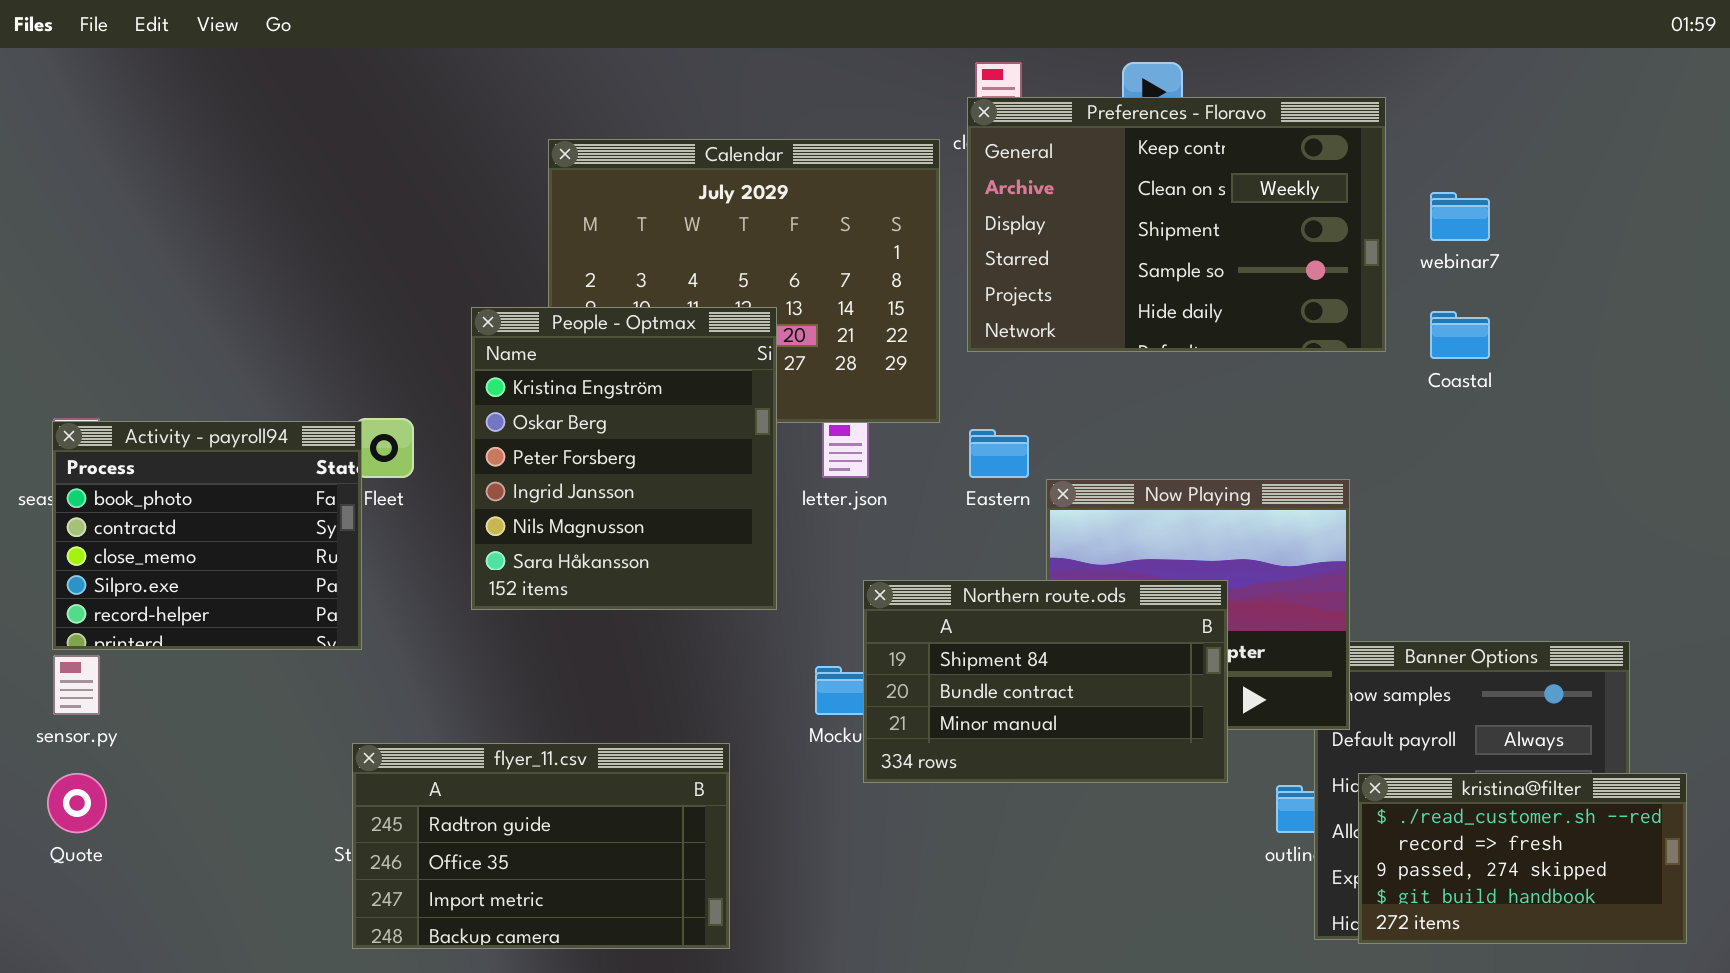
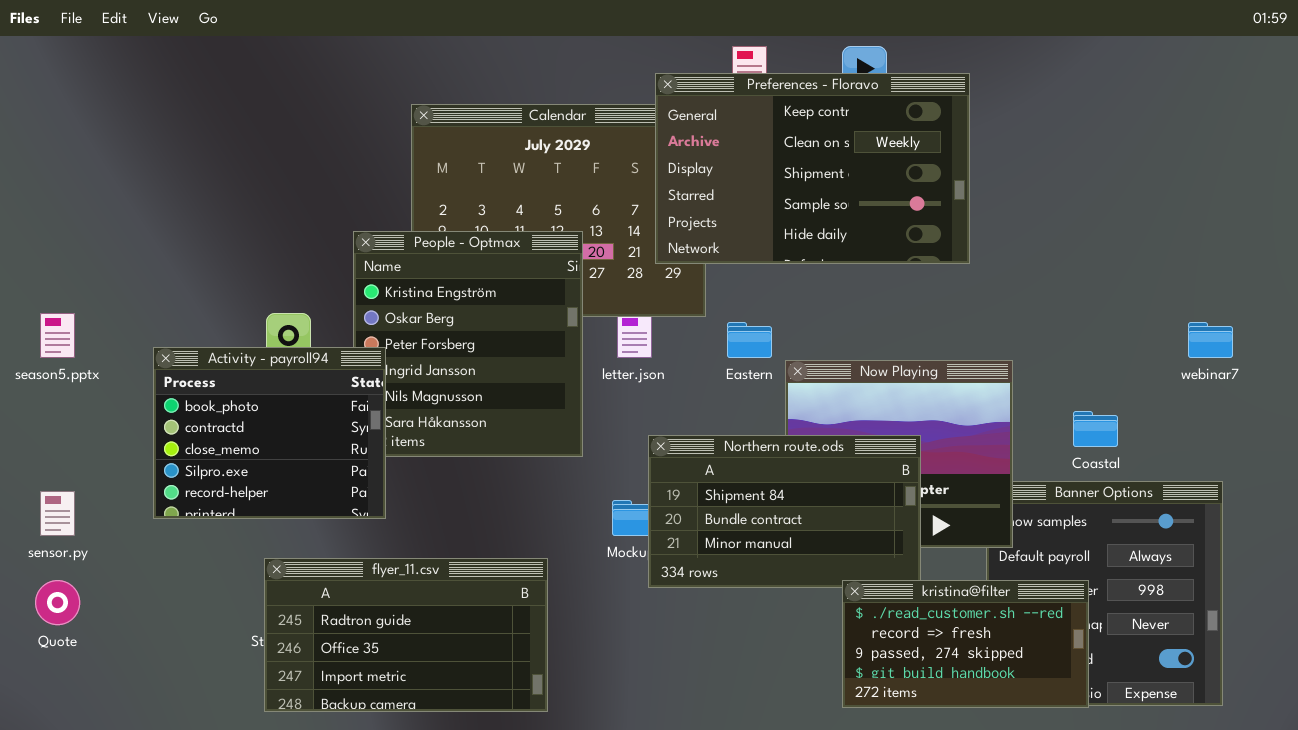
Preferences - Floravo: [967,97,1386,352] -> [655,73,970,264], moved
webinar7: [1430,192,1490,241] -> [1188,322,1233,358], moved
Coastal: [1430,311,1490,359] -> [1073,411,1118,447], moved
Activity - payroll94: [52,421,362,650] -> [153,347,386,519], moved
kristina@filter: [1358,773,1687,944] -> [842,580,1089,708], moved

